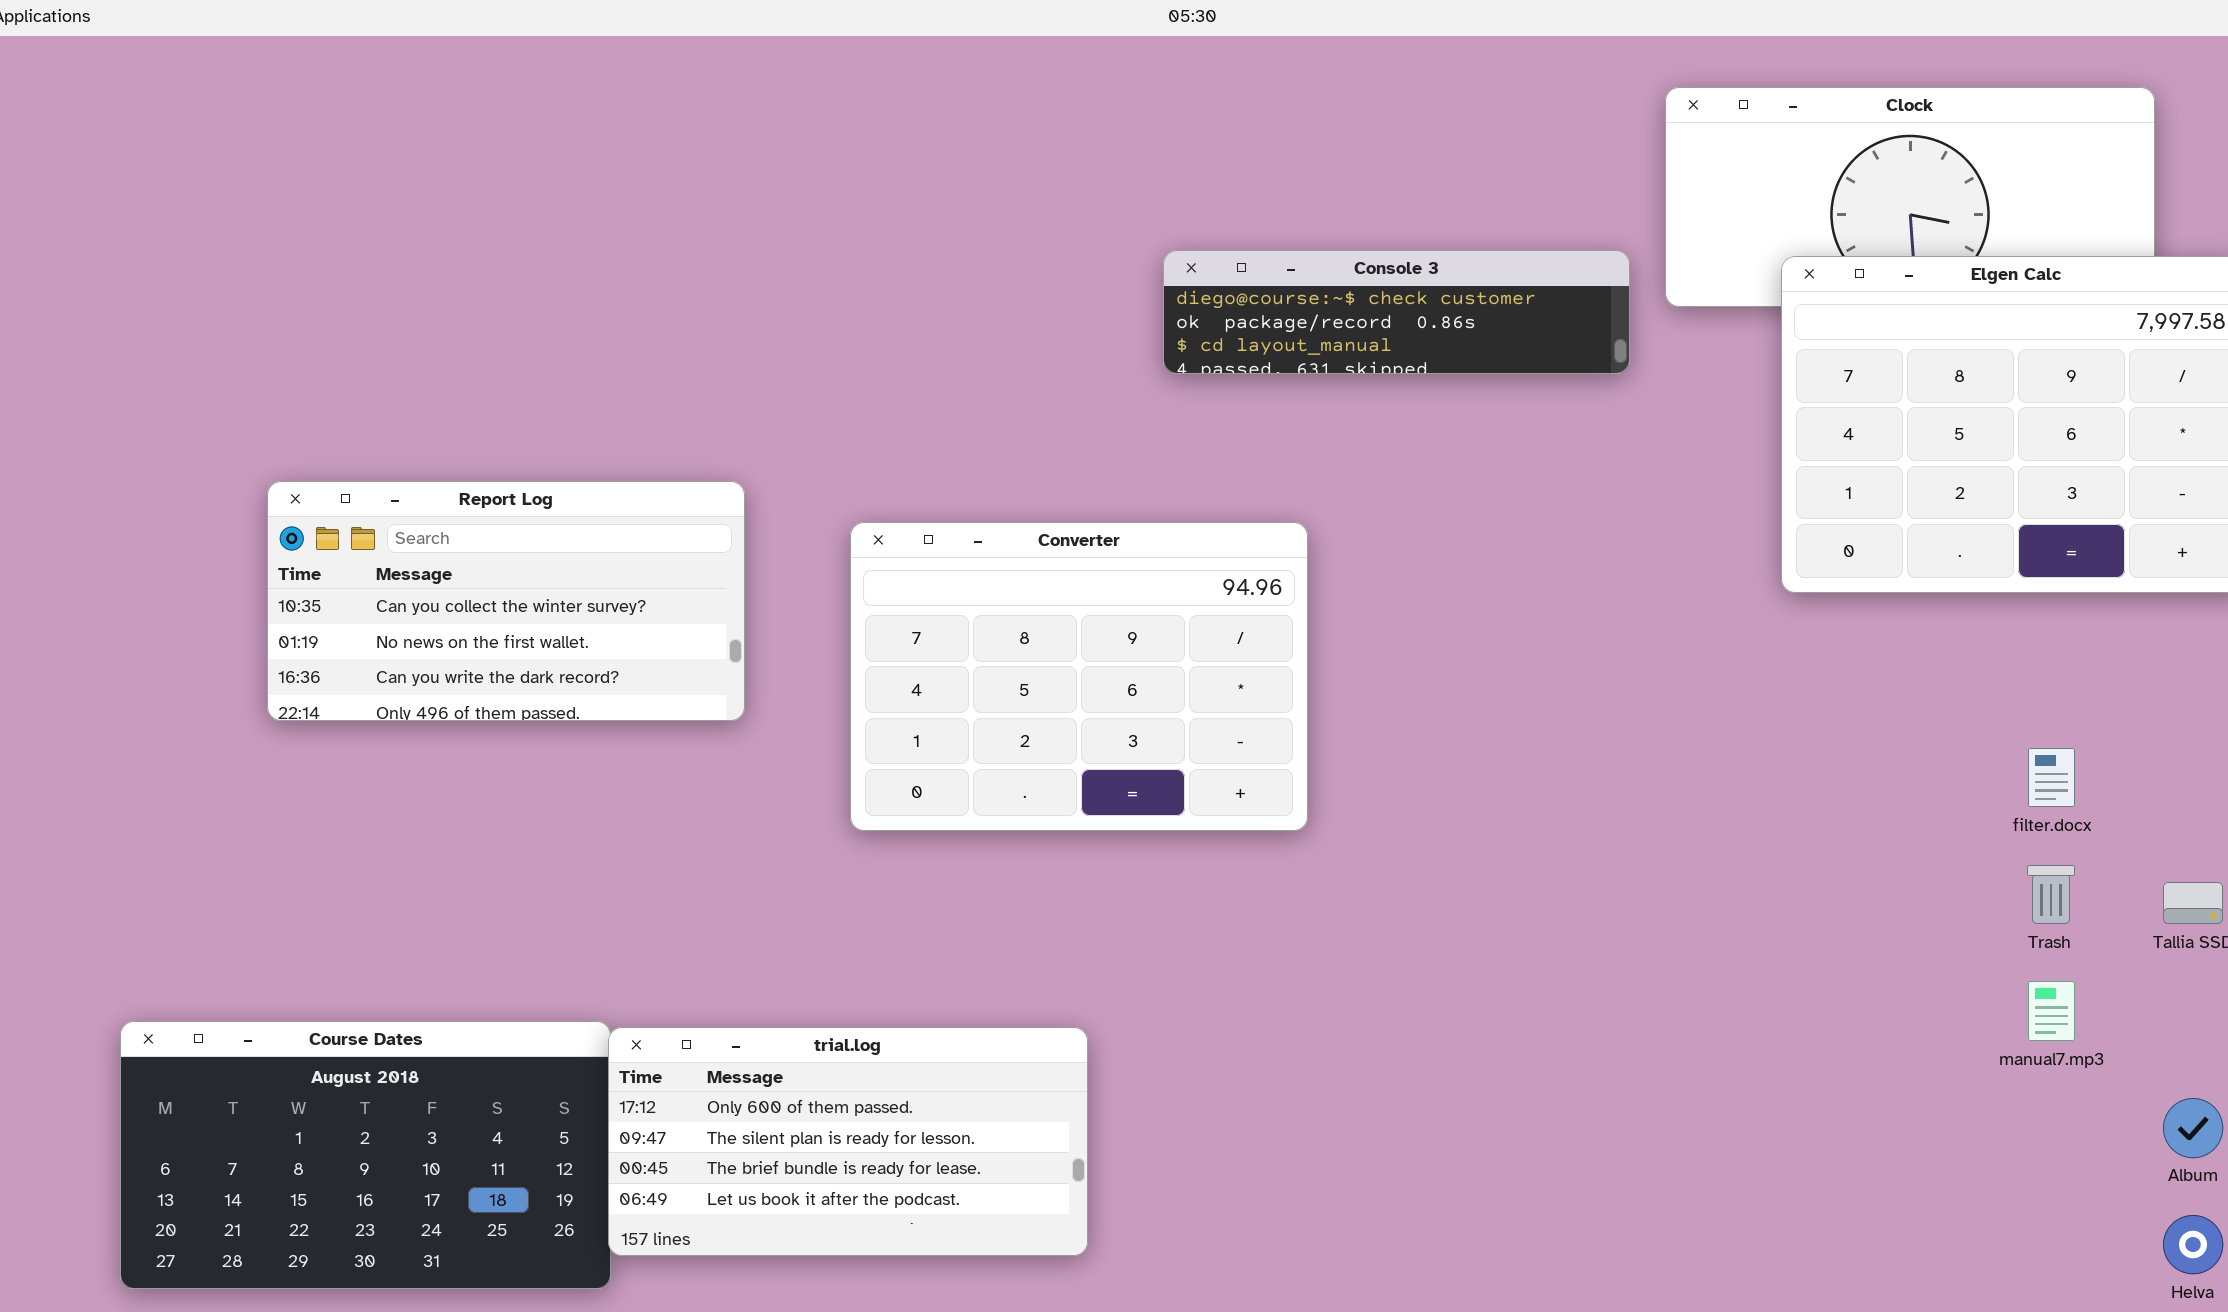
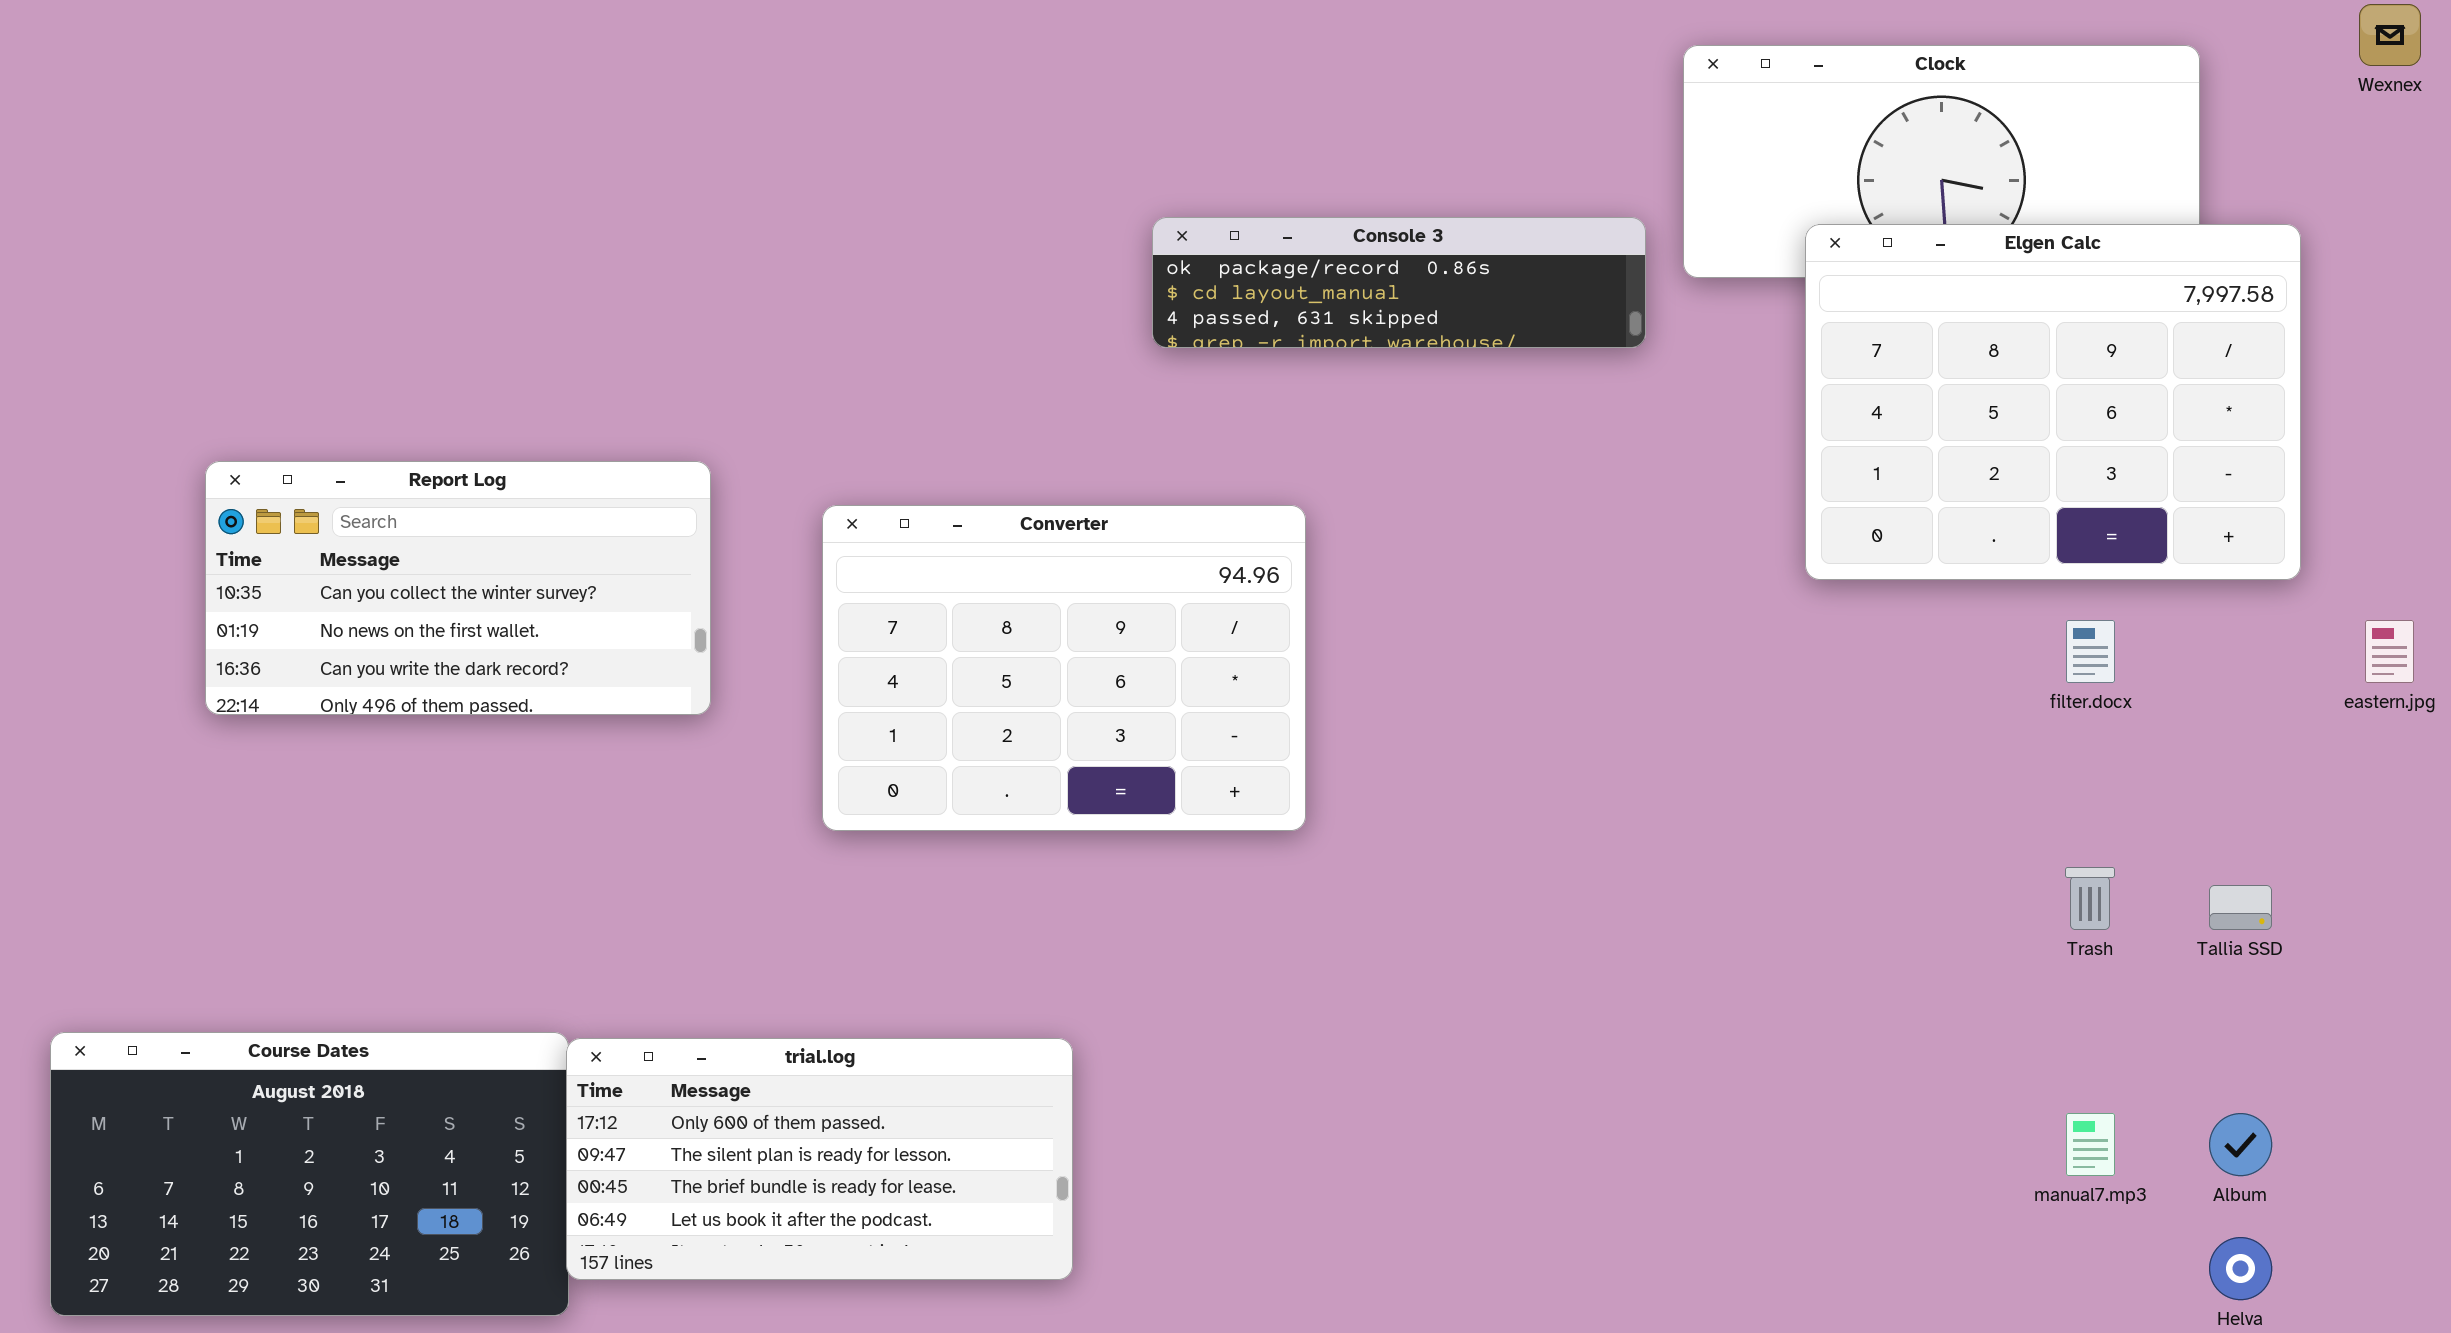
Console 3: [1163,250,1630,374] -> [1152,217,1646,348], scrolled down 1 row
filter.docx: [2028,748,2075,807] -> [2066,620,2115,683], moved
manual7.mp3: [2028,981,2075,1041] -> [2066,1113,2115,1176], moved

